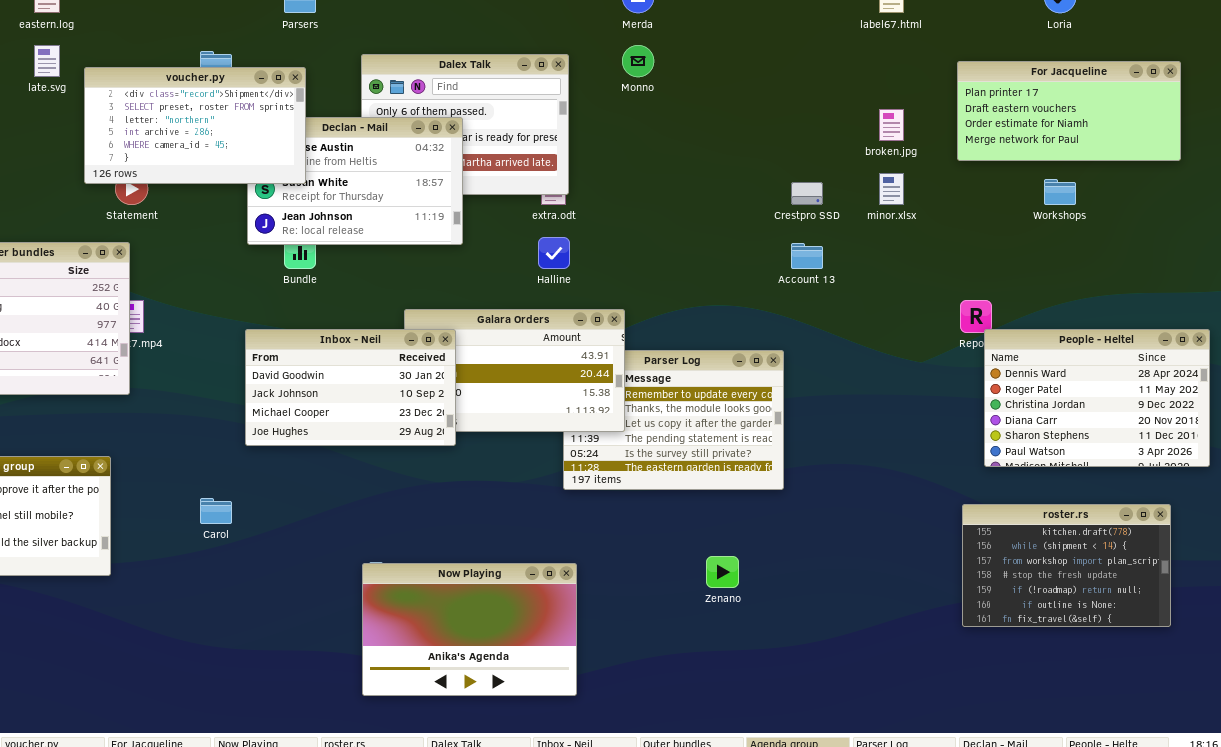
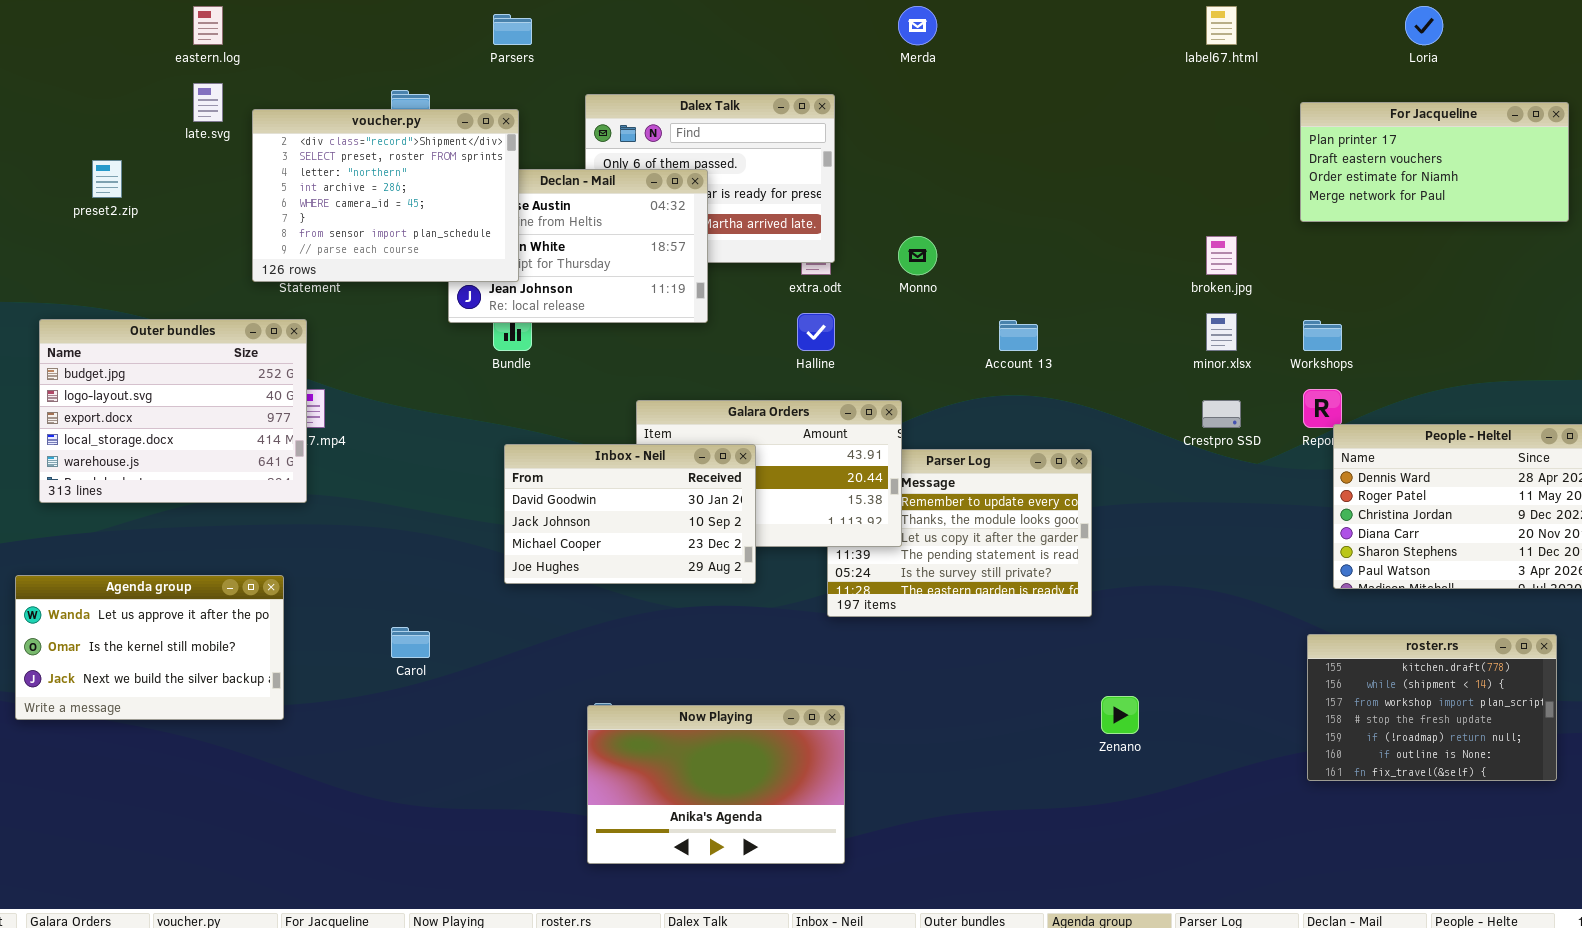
Monno: [622,45,654,77] -> [898,236,937,275], moved
voucher.py: [84,67,306,184] -> [252,109,519,282], resized
broken.jpg: [879,109,904,141] -> [1206,236,1237,275], moved
minor.xlsx: [879,173,904,205] -> [1206,313,1237,351], moved
Workshops: [1044,179,1076,205] -> [1303,320,1342,351], moved
Crestpro SSD: [791,182,823,205] -> [1202,400,1241,428], moved
Account 13: [791,243,823,269] -> [999,320,1038,351], moved
Inbox - Neil: [245,329,456,446] -> [504,444,756,584], moved
Zenano: [706,556,739,588] -> [1101,696,1139,734], moved

